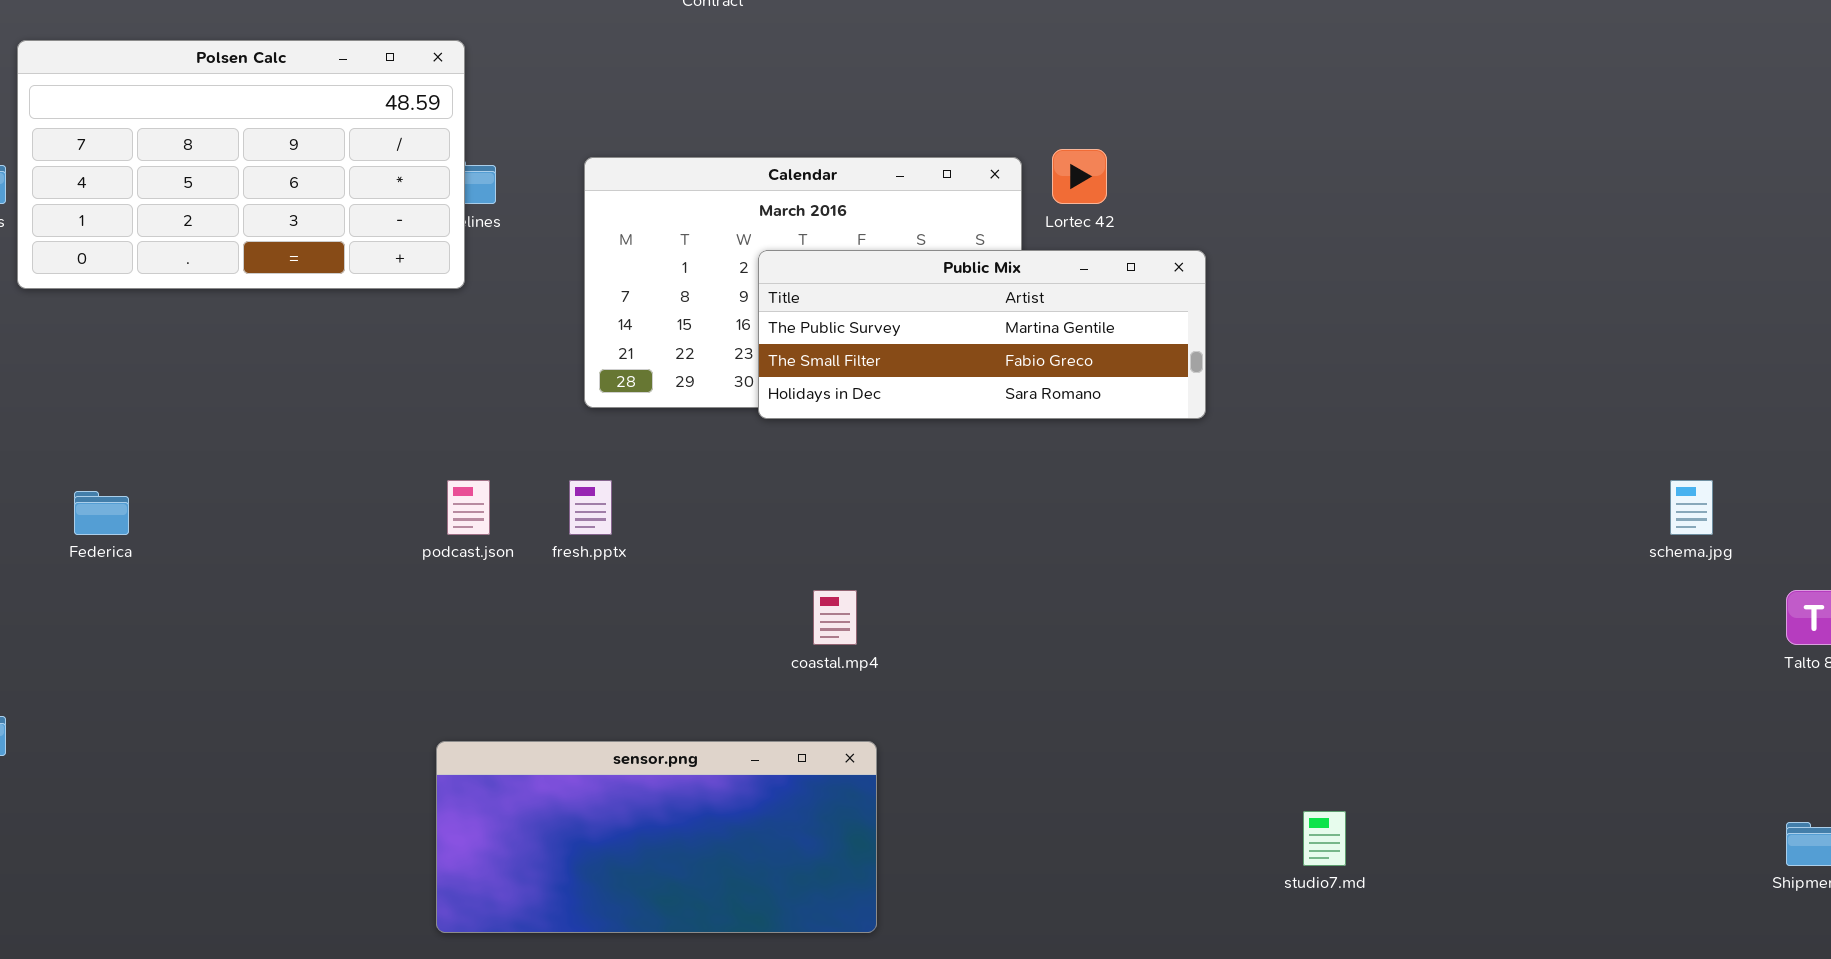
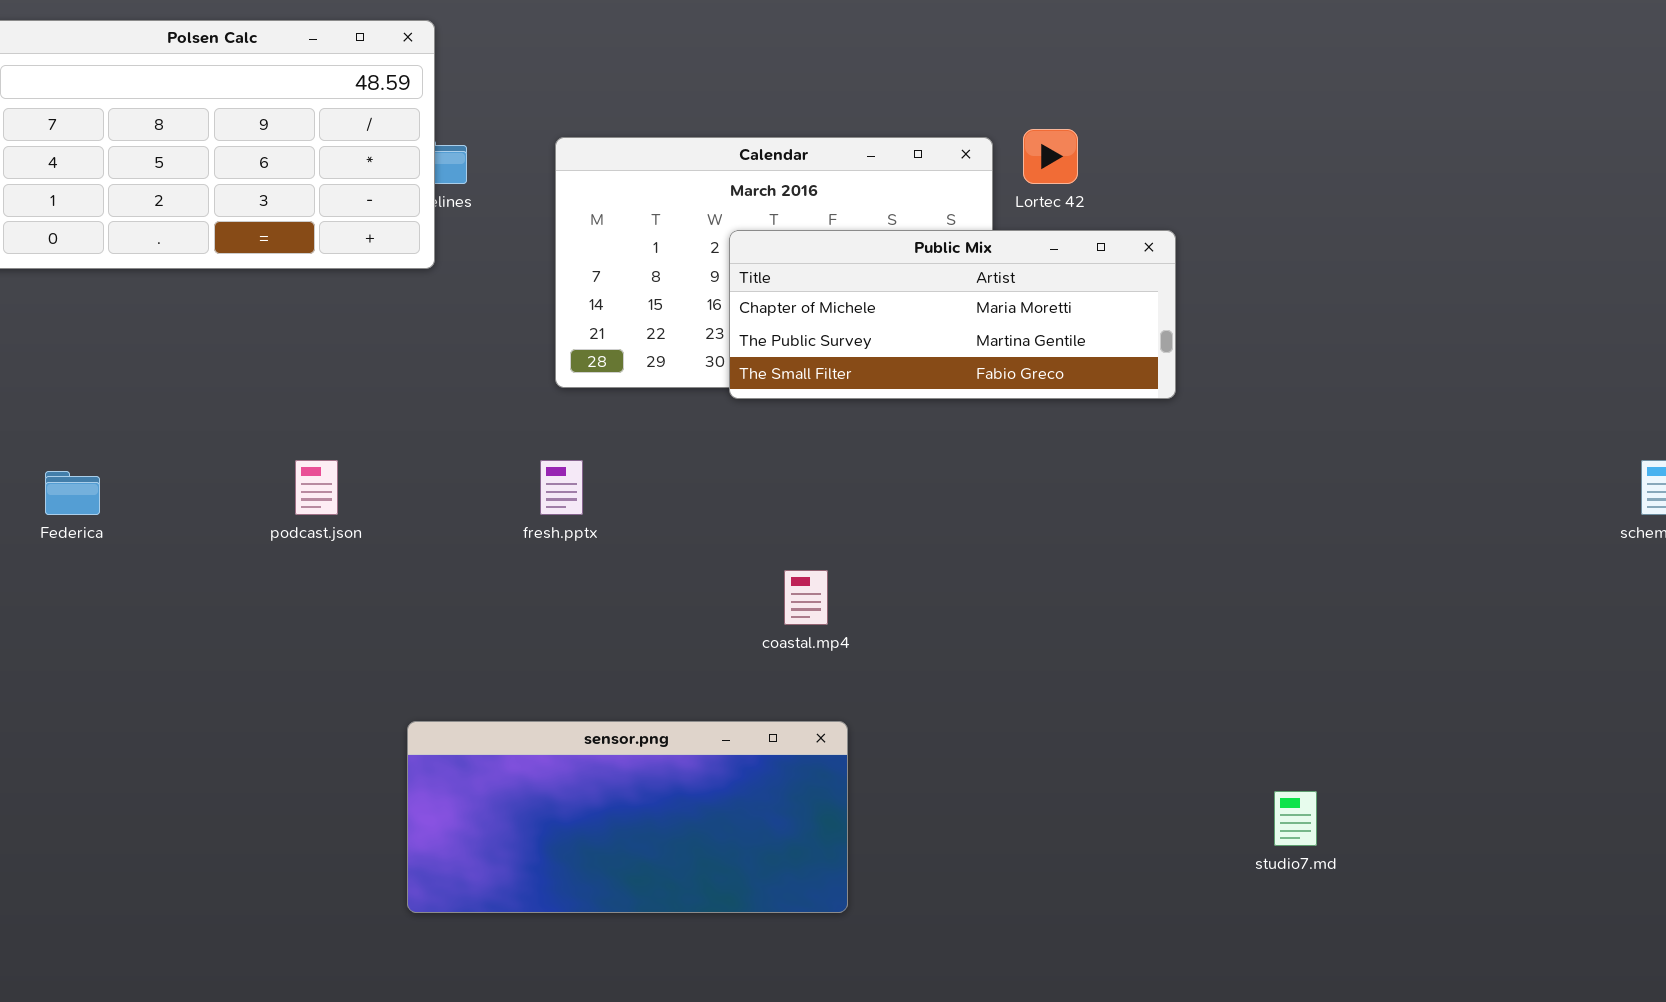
Public Mix: [758,250,1206,419] -> [729,230,1176,399], scrolled up 1 row
podcast.json: [447,480,490,535] -> [295,460,338,515], moved

